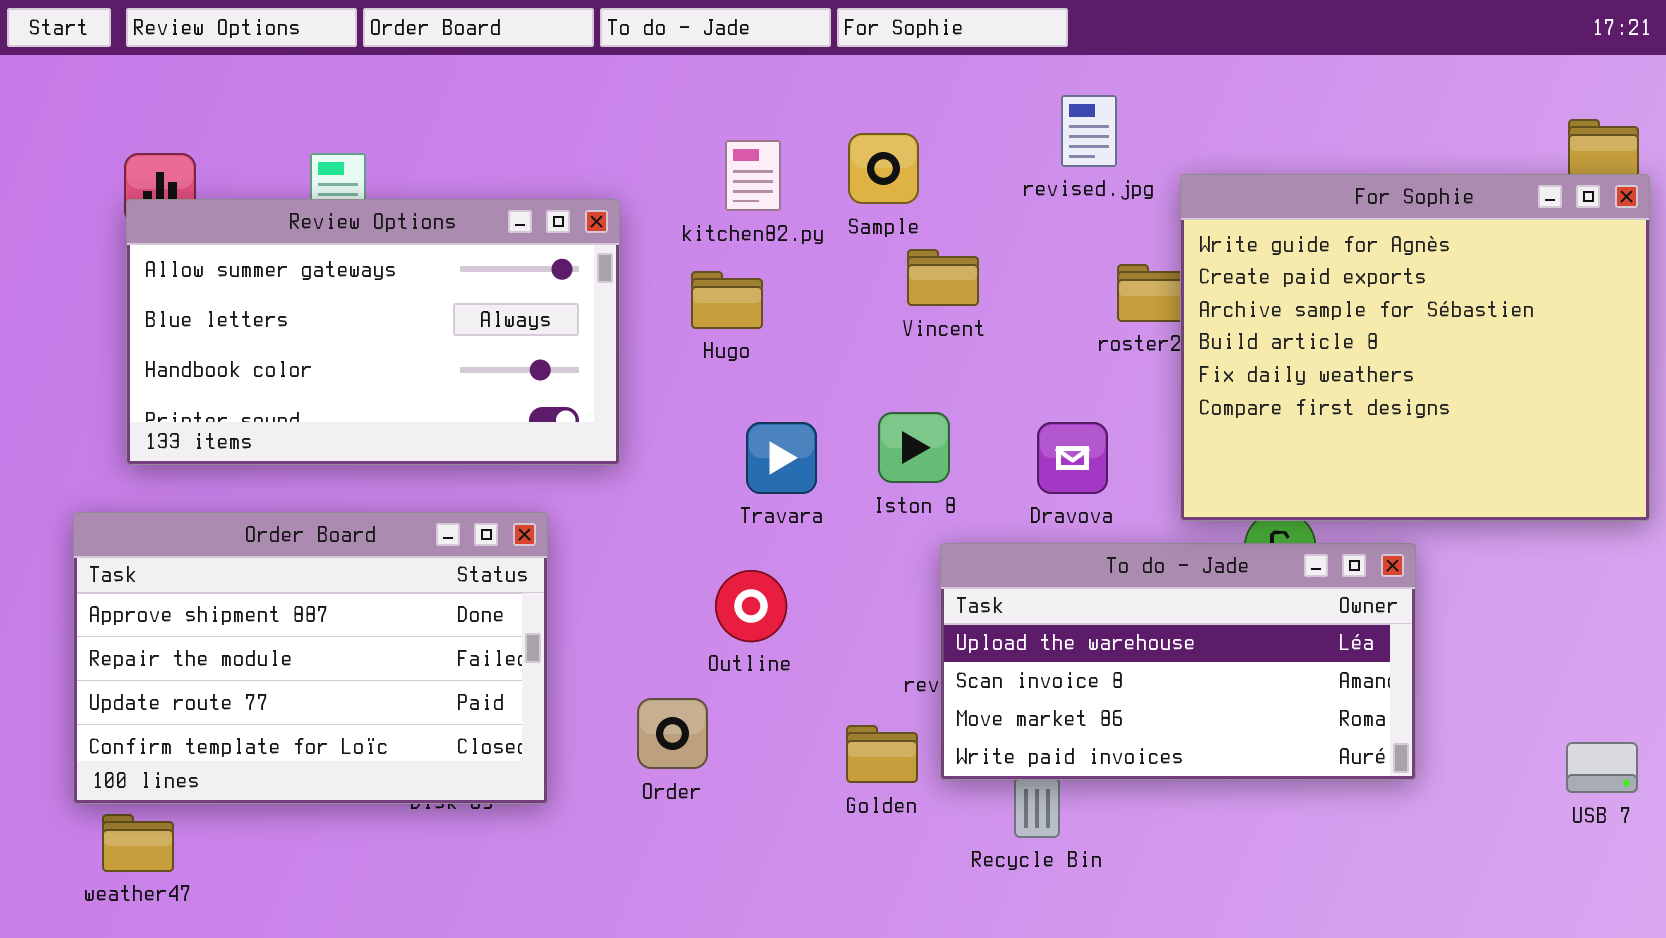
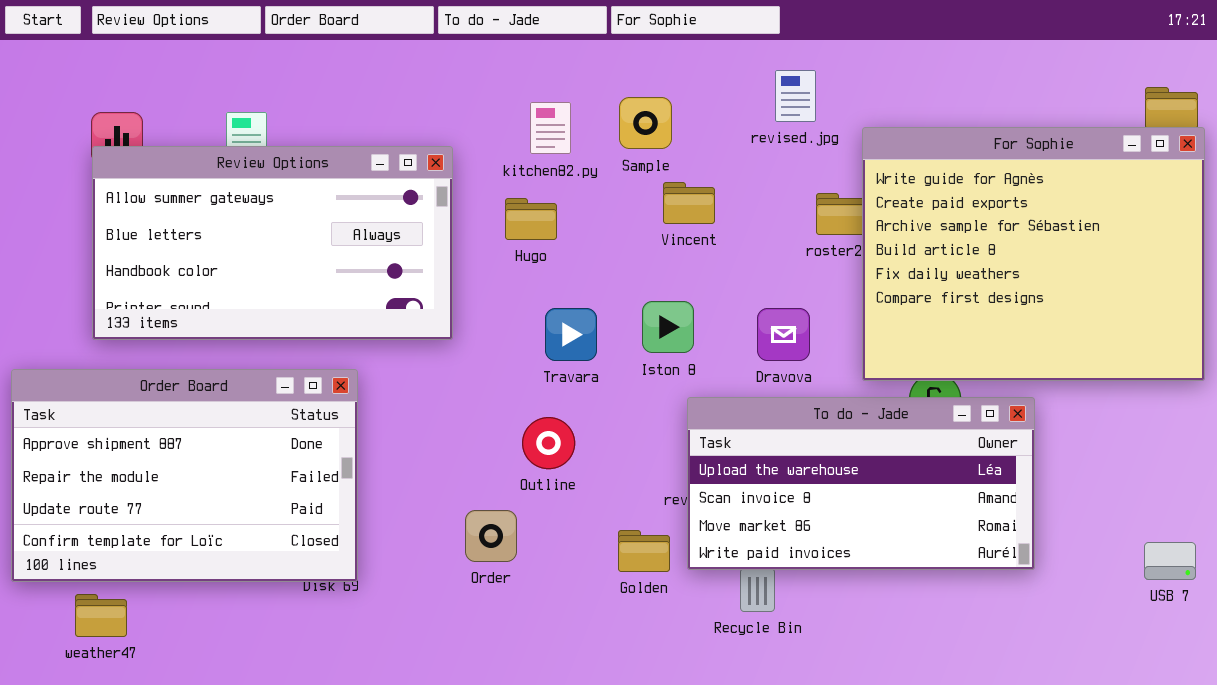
Order Board: [73,512,548,804] -> [11,369,358,582], moved

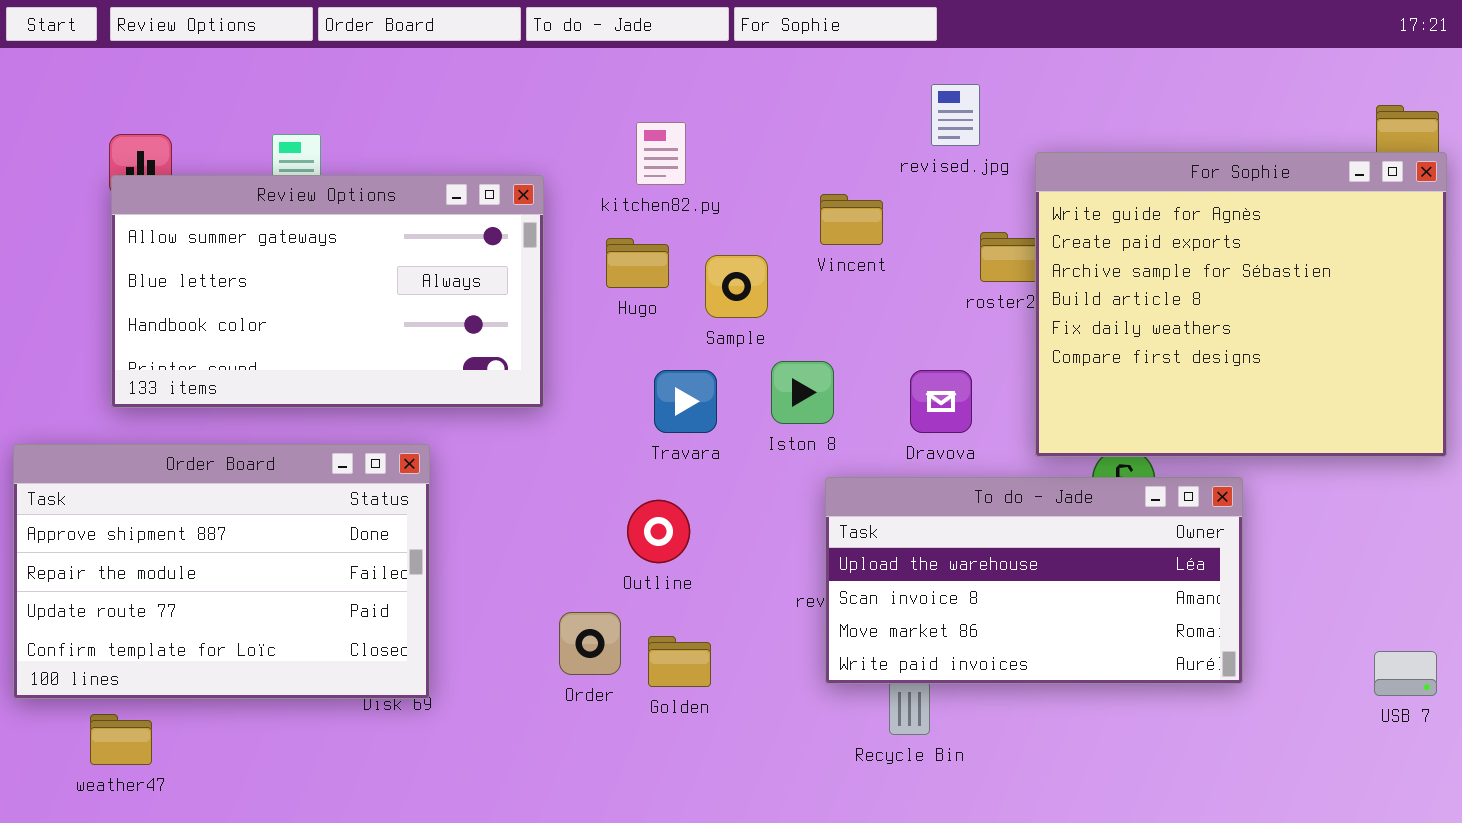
Sample: [619,97,672,149] -> [705,255,768,318], moved
Vincent: [663,182,715,224] -> [820,194,883,245], moved
Golden: [618,530,670,572] -> [648,636,711,687], moved

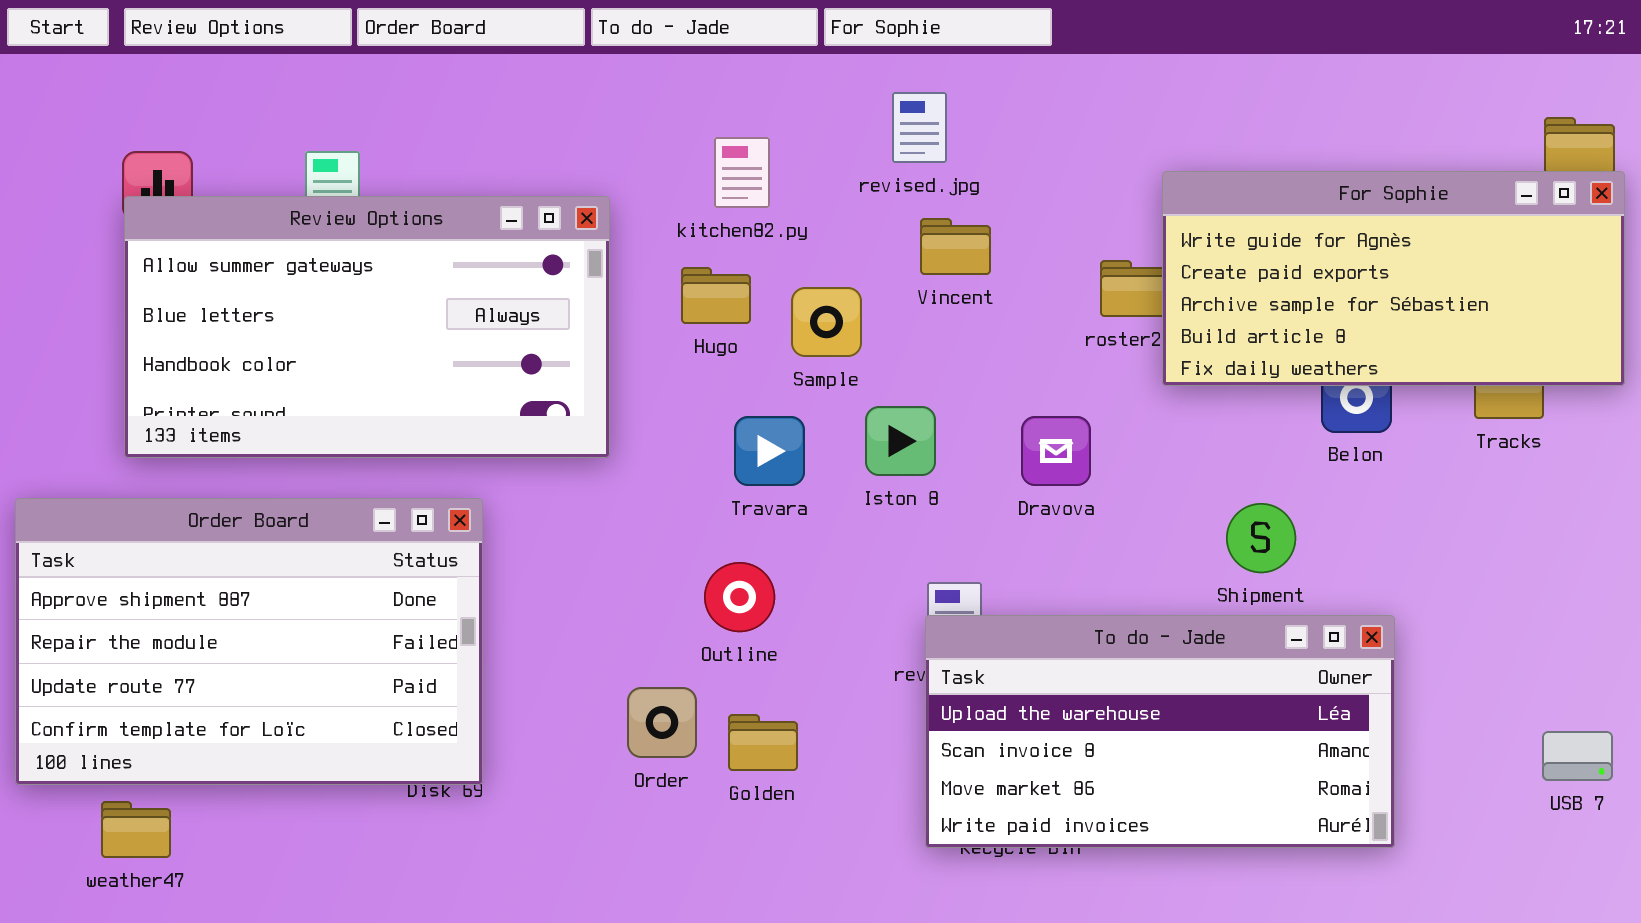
revised.jpg: [931,84,980,146] -> [892,92,947,163], moved
For Sophie: [1035,152,1447,457] -> [1162,171,1625,386], resized
To do - Jade: [825,477,1243,684] -> [925,615,1395,848], moved

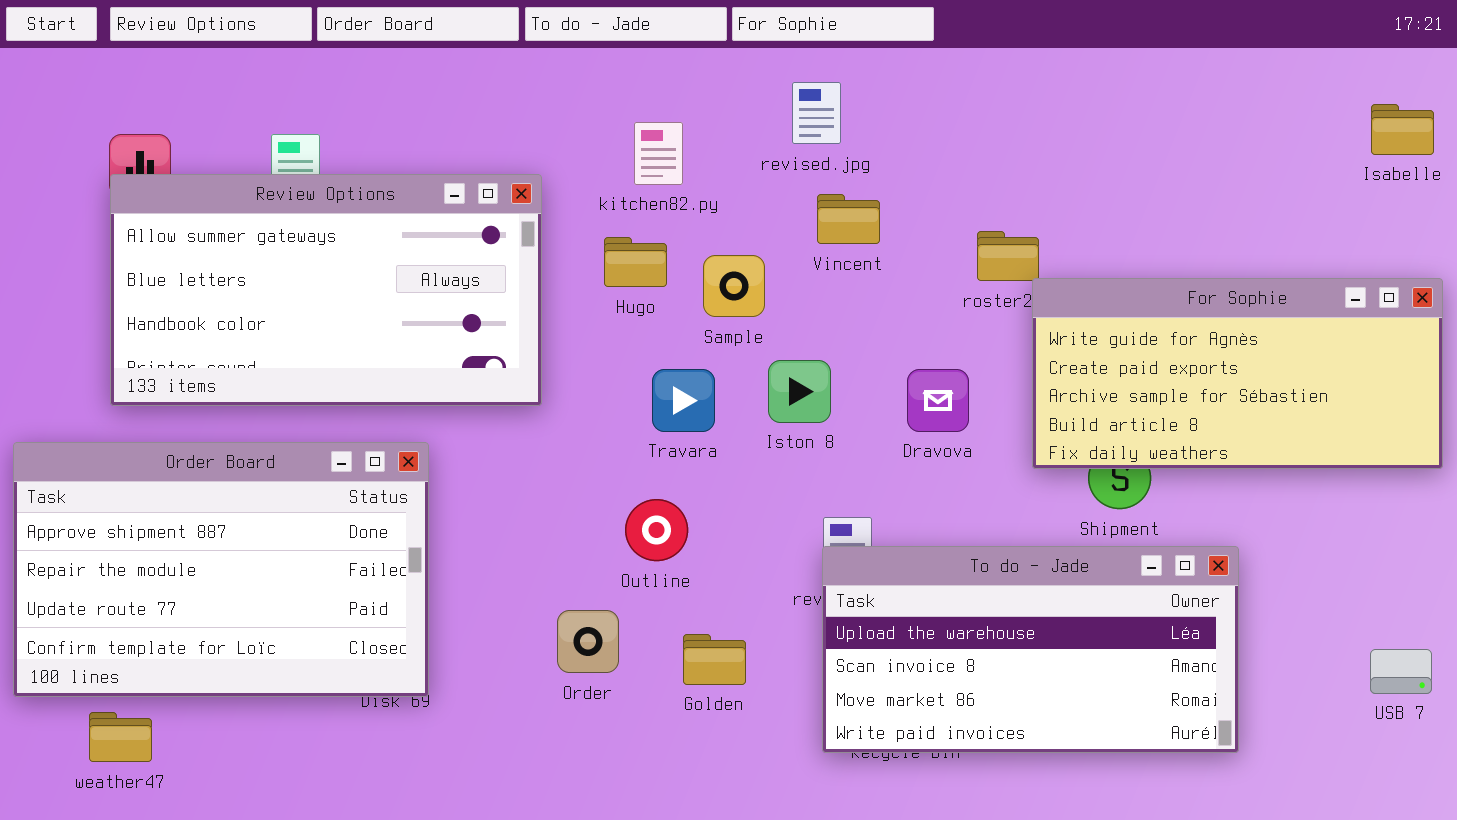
For Sophie: [1162,171,1625,386] -> [1032,278,1443,469], moved
Golden: [728,714,798,771] -> [683,634,746,685], moved

